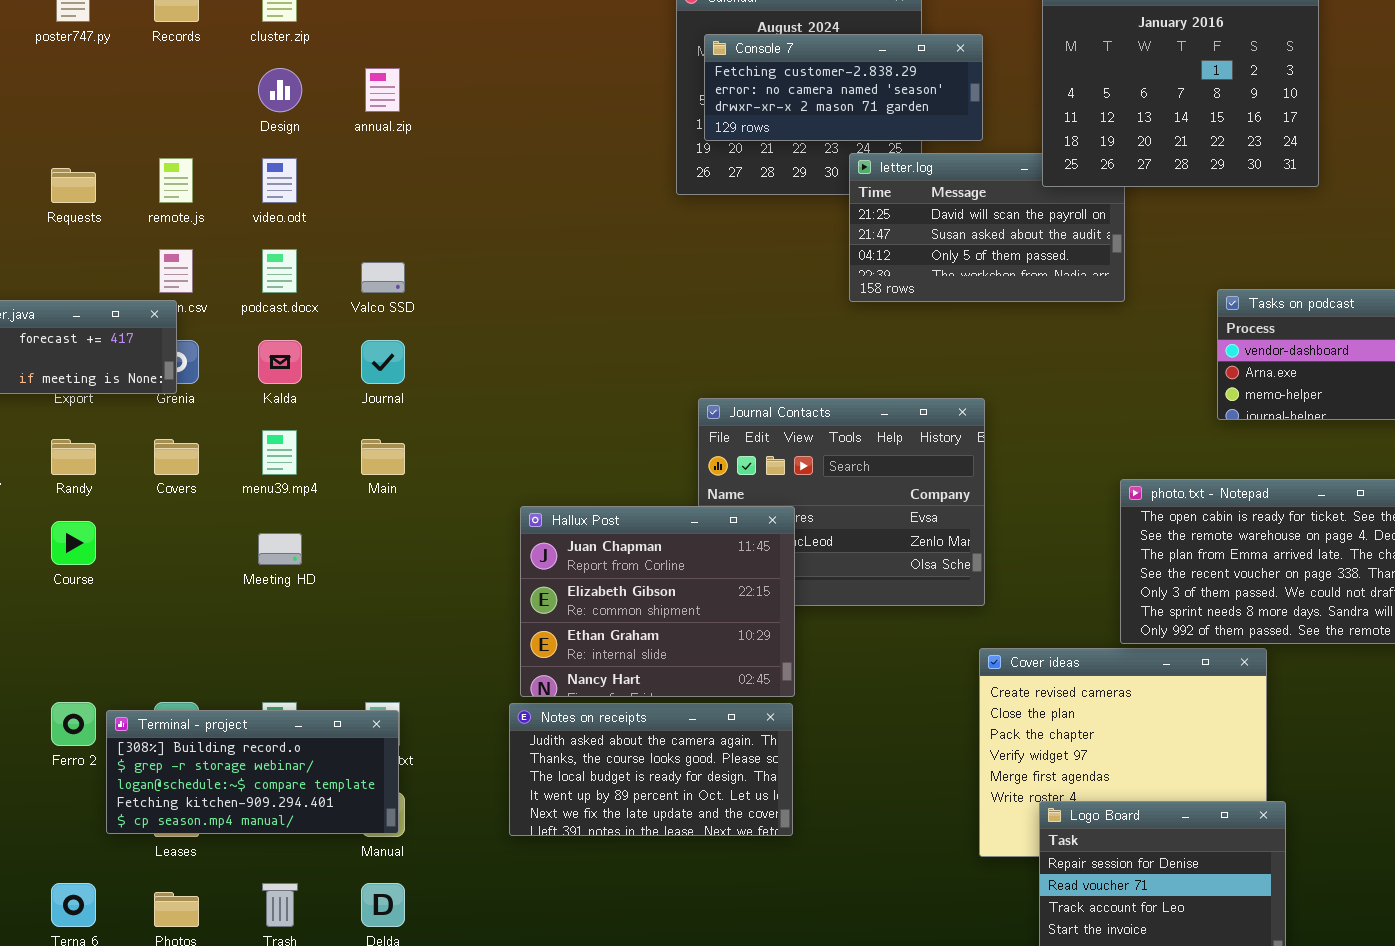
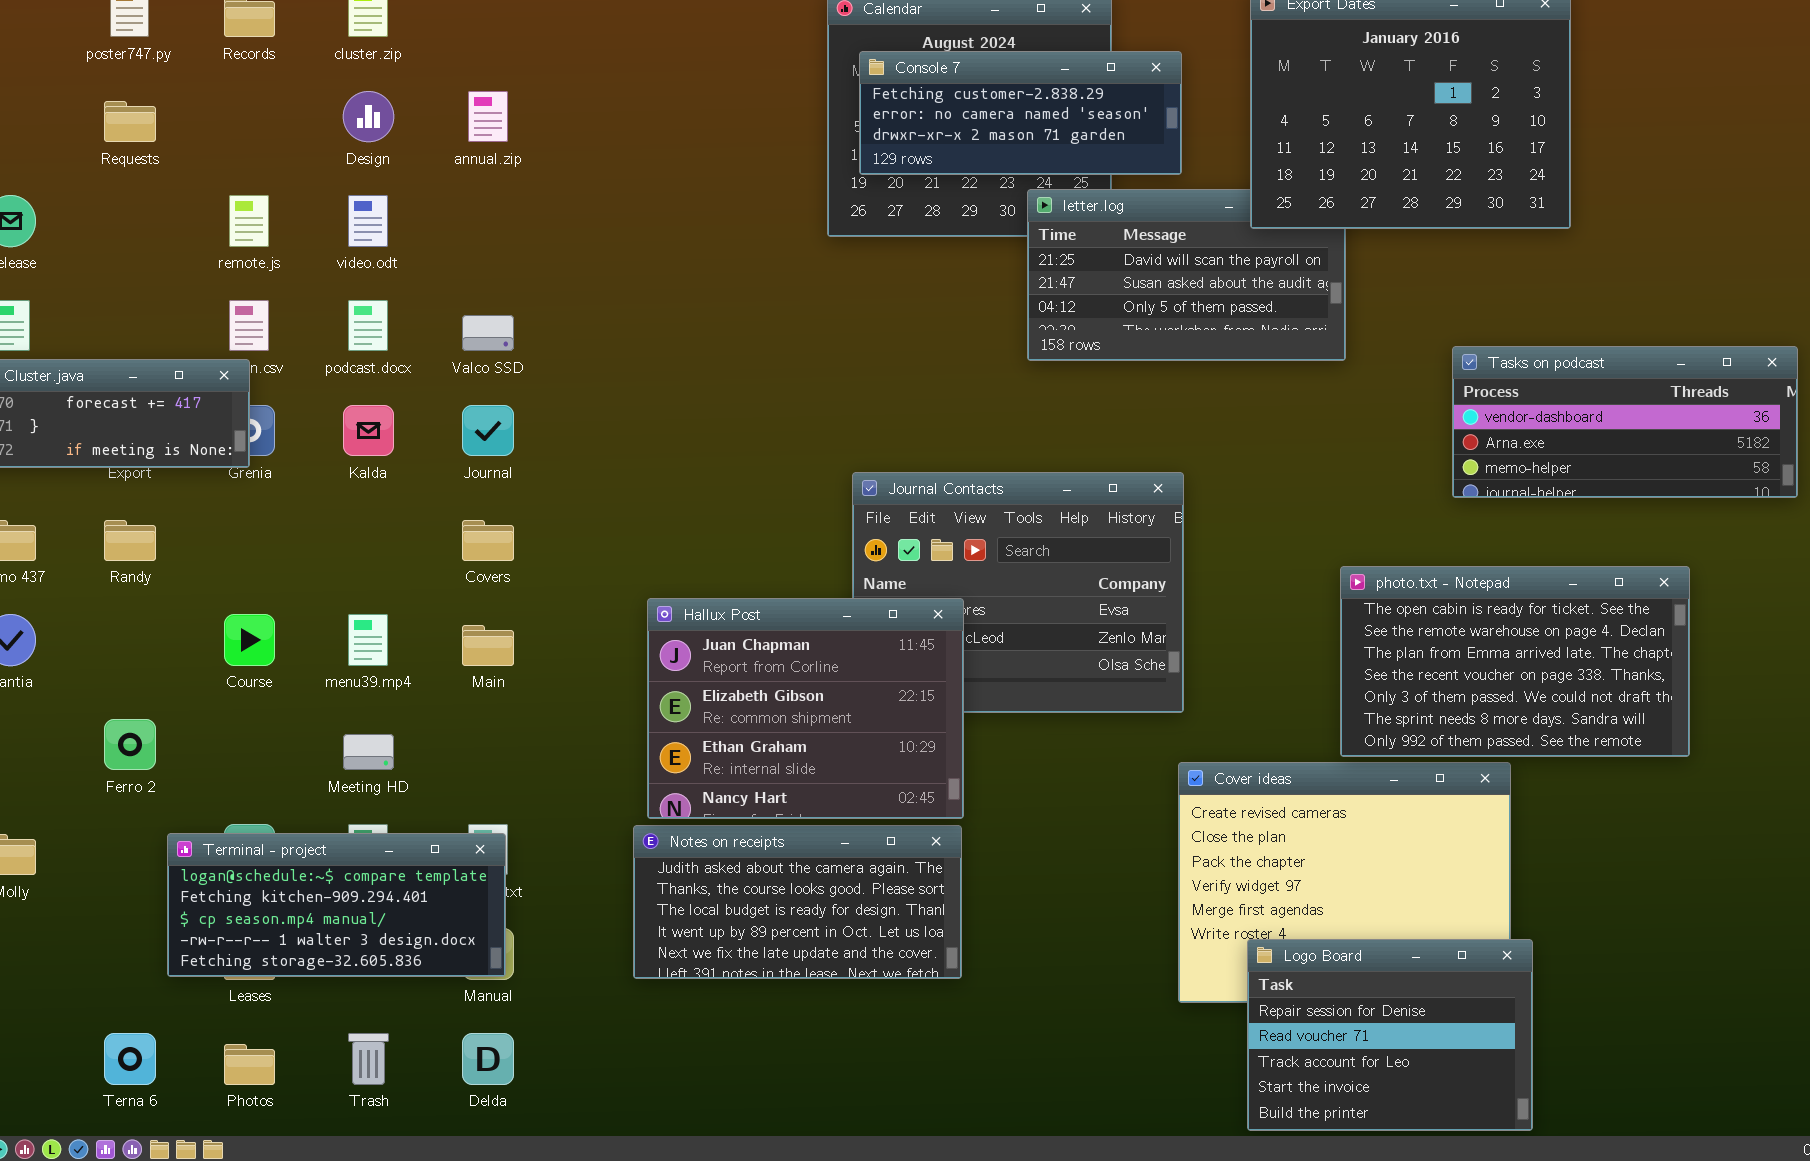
Requests: [51,168,96,203] -> [104,101,156,142], moved
menu39.mp4: [262,430,297,475] -> [348,614,388,666], moved
Covers: [154,439,199,475] -> [462,520,514,561], moved
Main: [361,439,405,475] -> [462,625,514,666], moved
Course: [51,521,96,565] -> [224,614,275,666], moved
Meeting HD: [258,533,302,565] -> [343,734,394,770], moved
Ferro 2: [51,702,96,746] -> [104,719,156,770], moved
Terminal - project: [106,710,399,834] -> [167,833,506,977], scrolled down 2 rows

